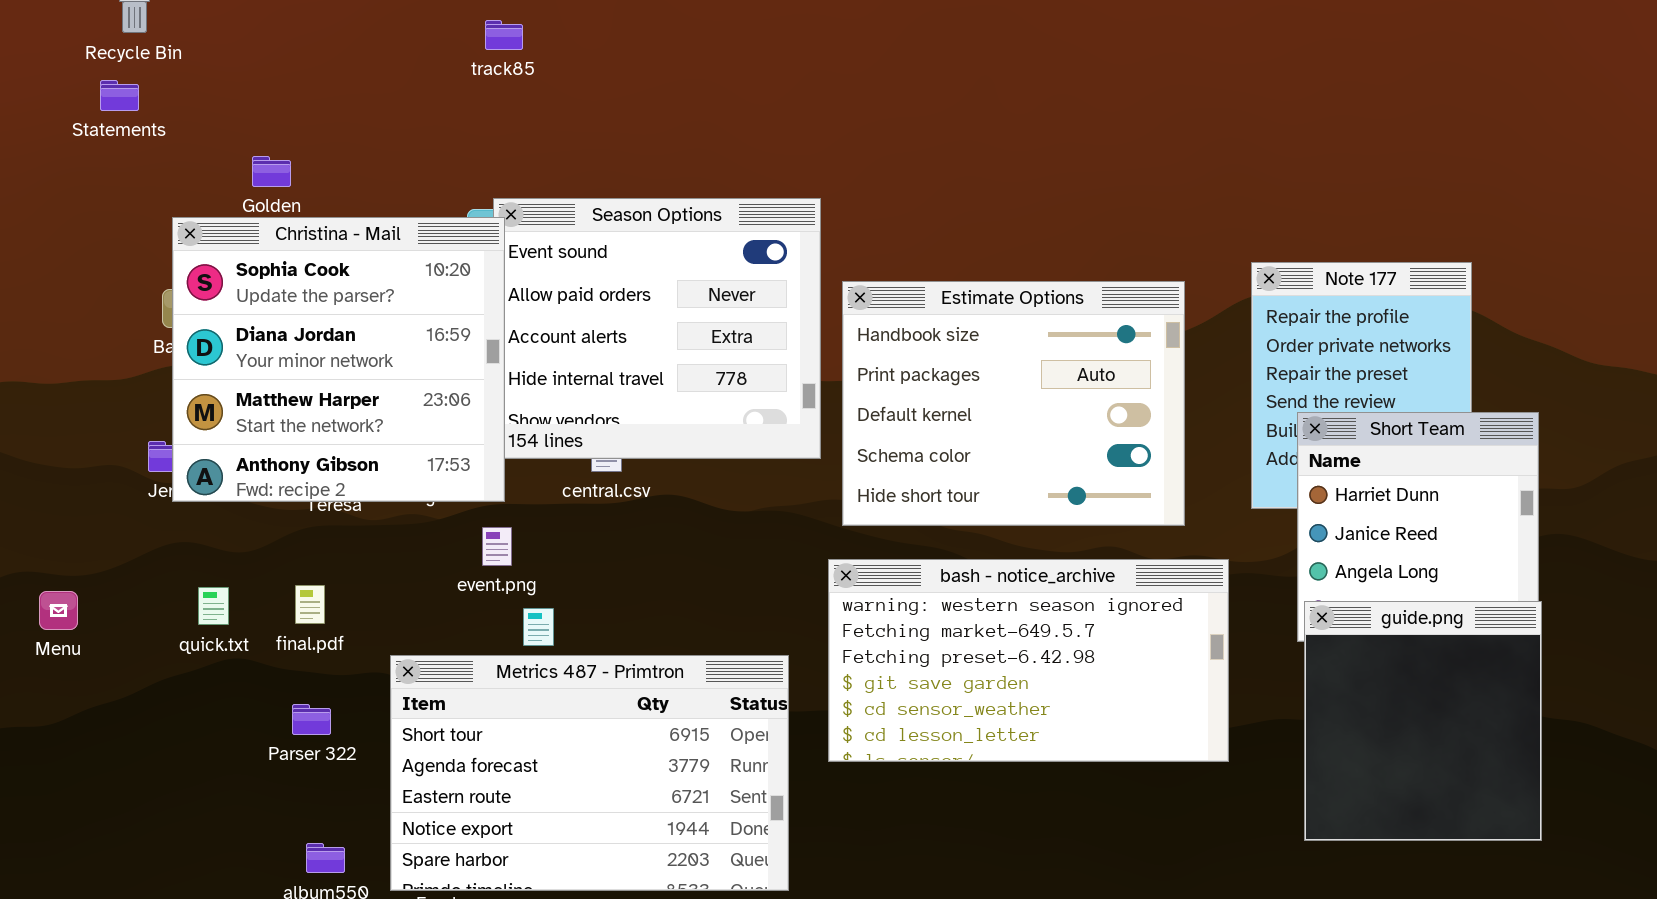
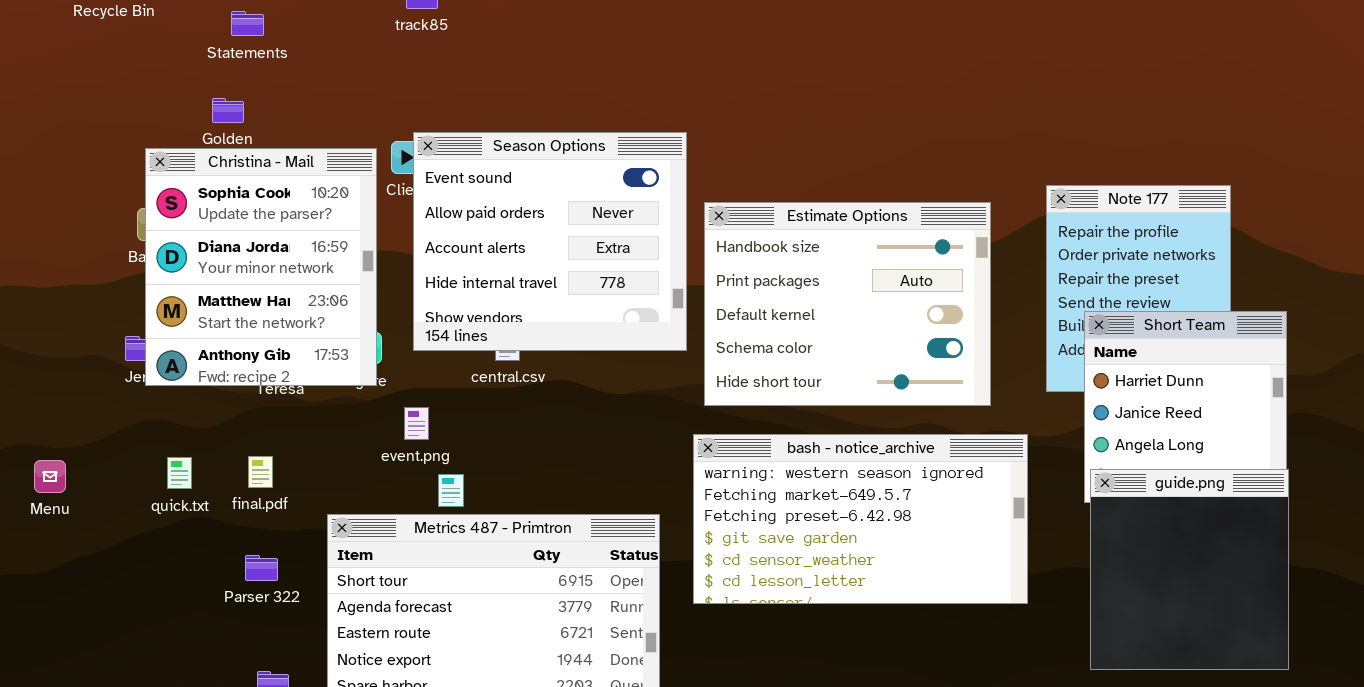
Statements: [100,80,139,111] -> [231,11,264,36], moved
Christina - Mail: [172,217,505,502] -> [145,148,377,386], resized

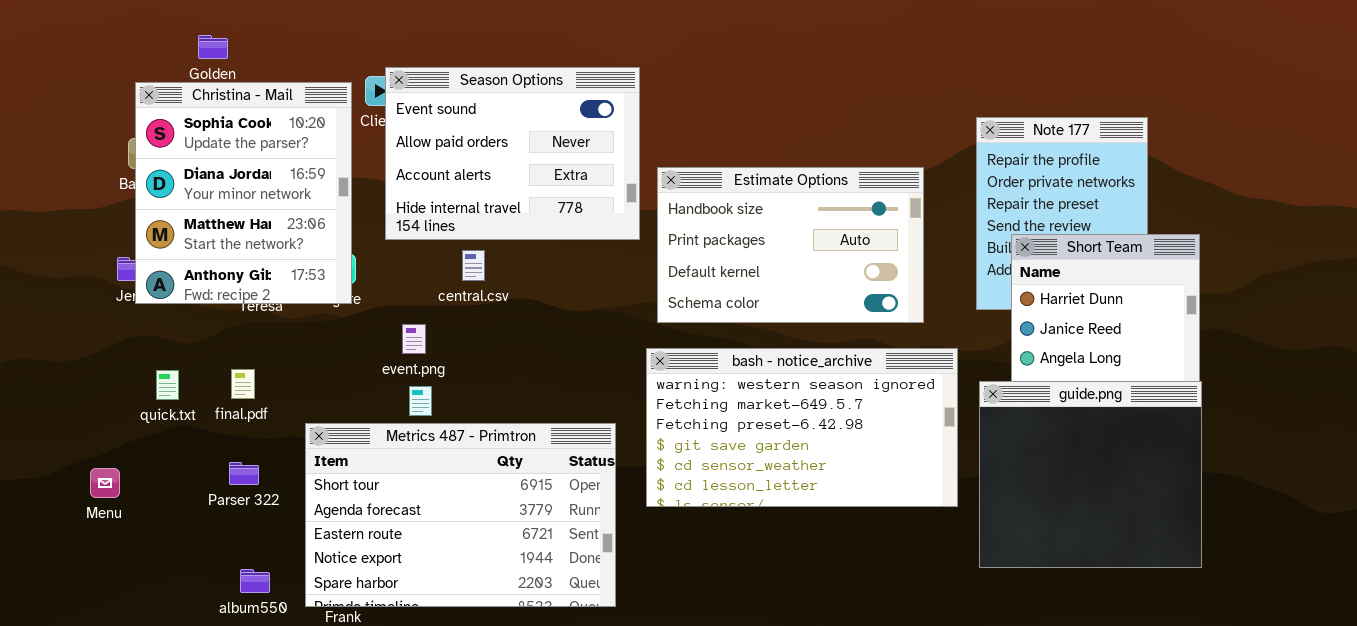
Season Options: [413,132,687,351] -> [385,67,640,240], resized
Estimate Options: [704,202,991,406] -> [657,167,924,323], resized
event.png: [404,407,429,440] -> [402,324,426,354], moved
Menu: [34,460,66,493] -> [90,468,120,498], moved
guide.png: [1090,469,1289,670] -> [979,381,1202,568], resized

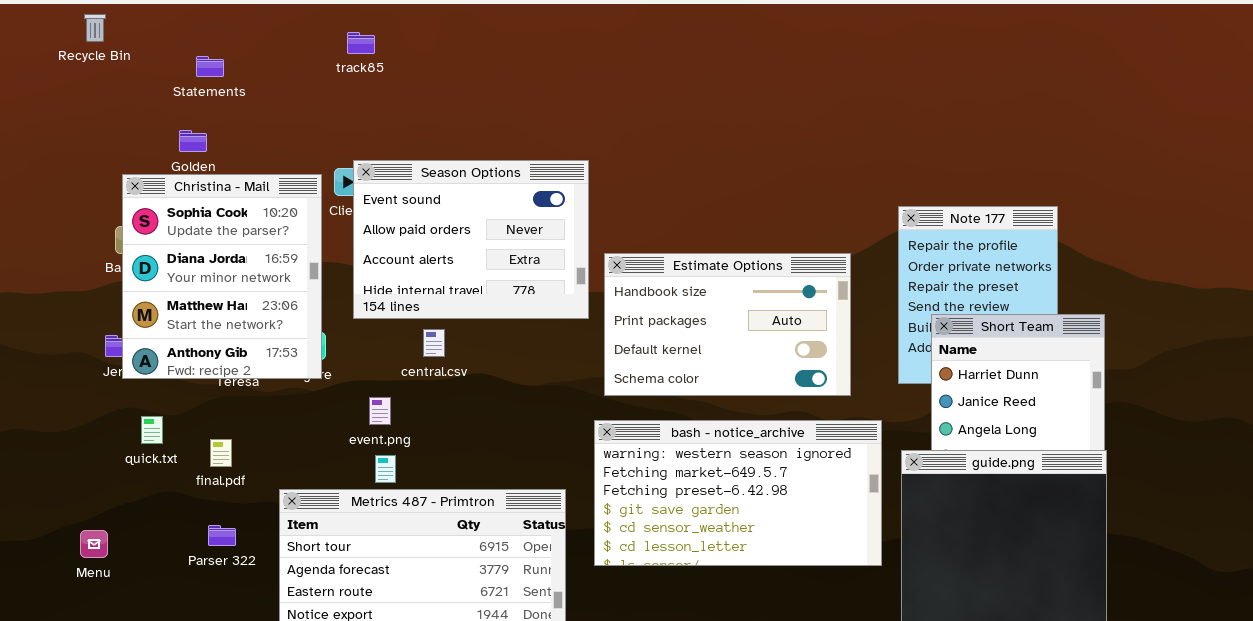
quick.txt: [156,370,179,400] -> [141,416,163,444], moved

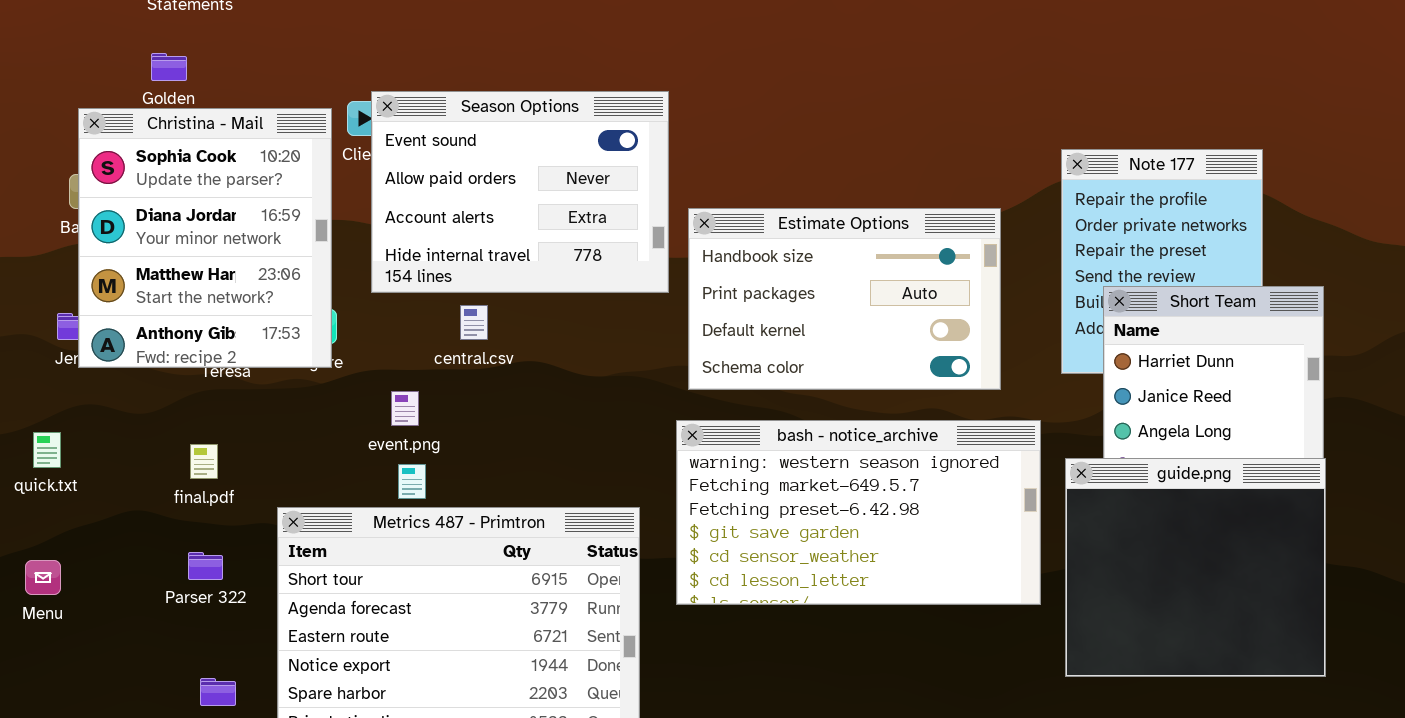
quick.txt: [141,416,163,444] -> [33,432,61,468], moved

